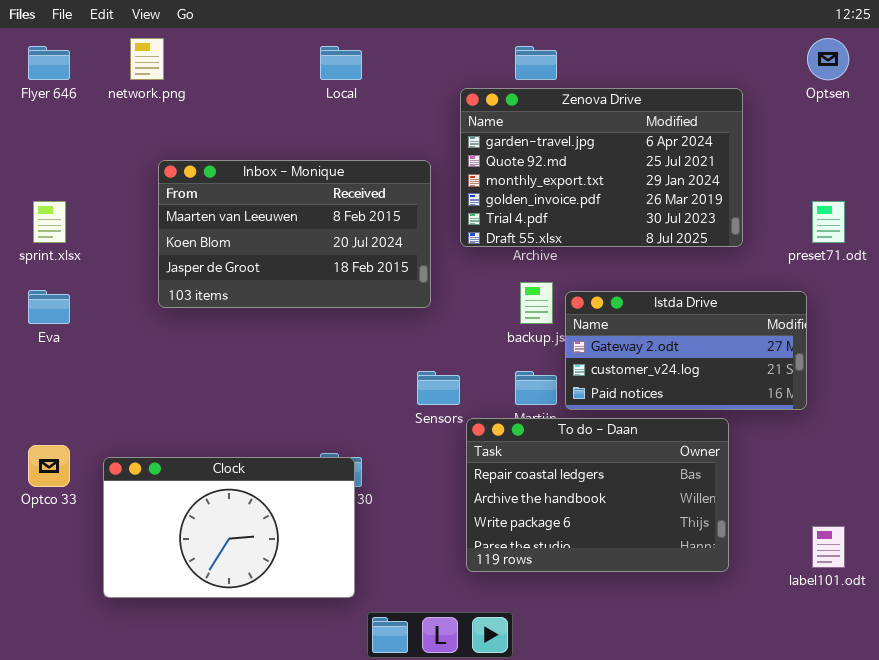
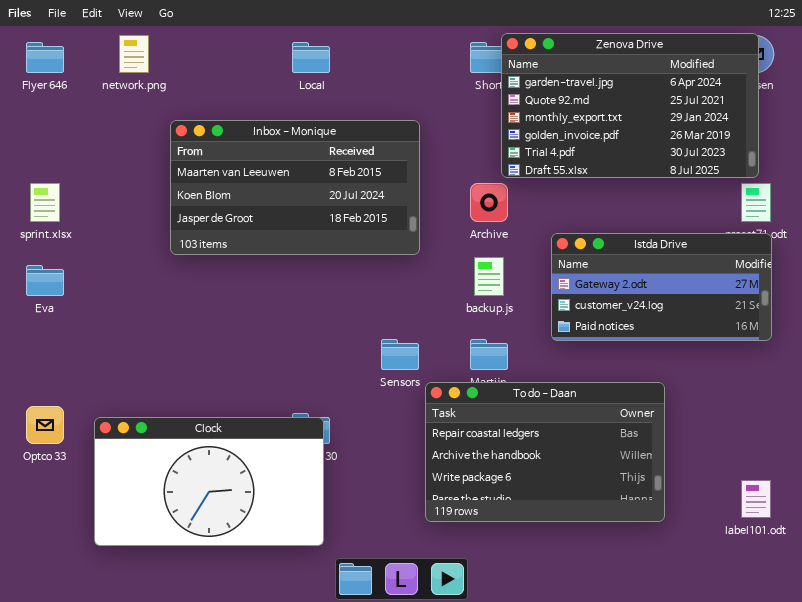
Zenova Drive: [460,88,743,247] -> [501,33,759,178], moved
Inbox - Monique: [158,160,431,308] -> [170,120,420,255], moved
Istda Drive: [565,291,807,410] -> [551,233,772,341], moved

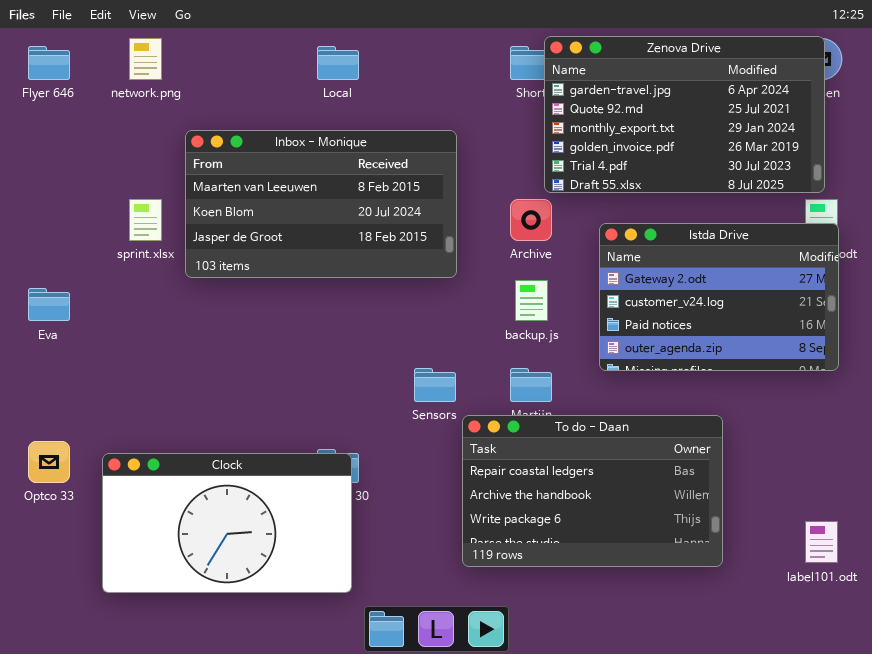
sprint.xlsx: [30,183,60,222] -> [129,199,162,241], moved
Istda Drive: [551,233,772,341] -> [599,223,839,371], resized

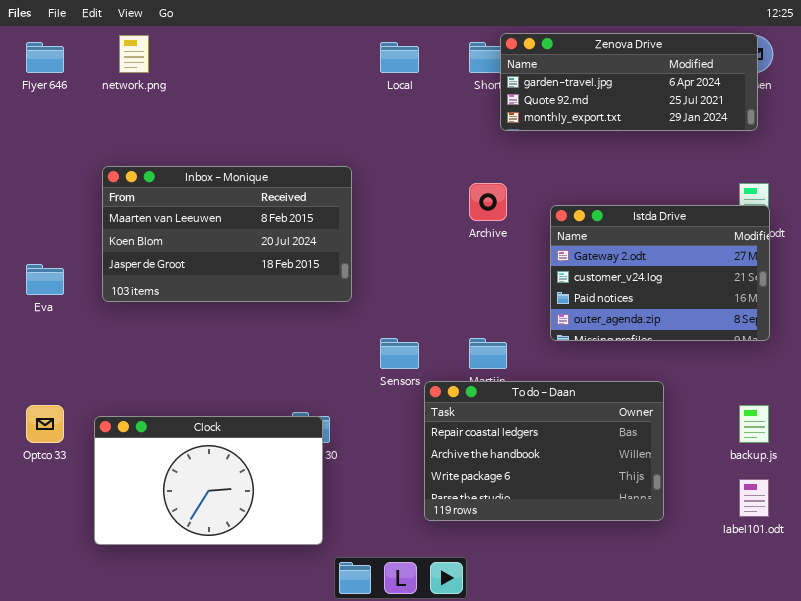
Zenova Drive: [544,36,825,193] -> [500,33,758,131], resized
Local: [317,46,359,80] -> [380,42,419,73], moved
Inbox - Monique: [185,130,457,278] -> [102,166,352,302], moved
backup.js: [515,280,548,321] -> [739,405,769,443], moved

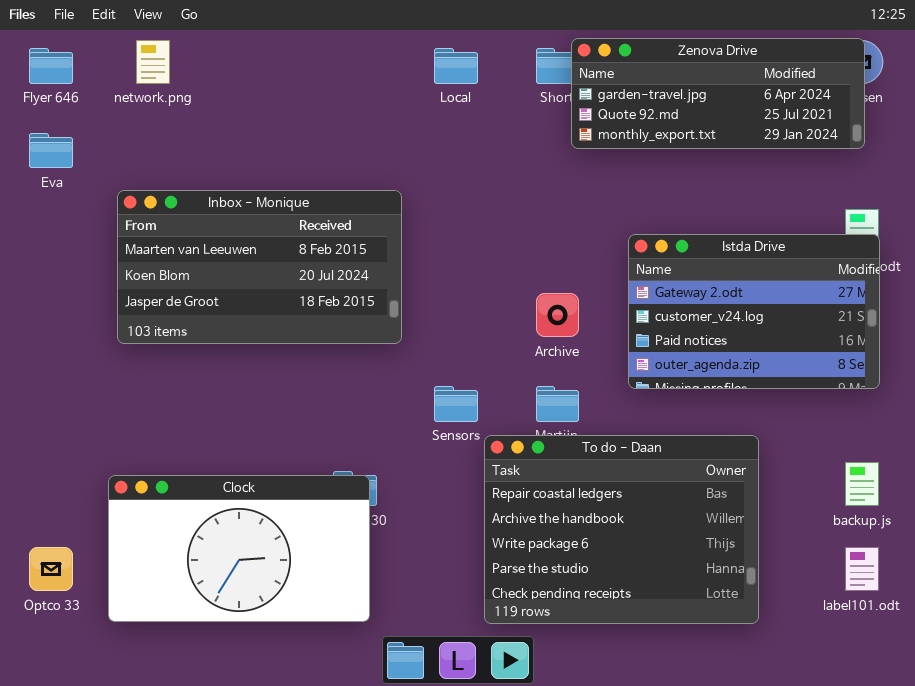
Archive: [469,183,507,221] -> [536,293,579,337], moved
Eva: [26,264,64,295] -> [29,133,73,168], moved
To do - Daan: [424,381,664,521] -> [484,435,759,624], resized
Optco 33: [26,405,64,443] -> [29,547,73,591], moved

